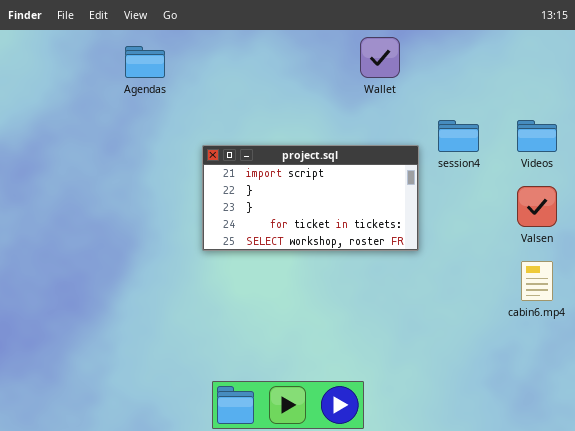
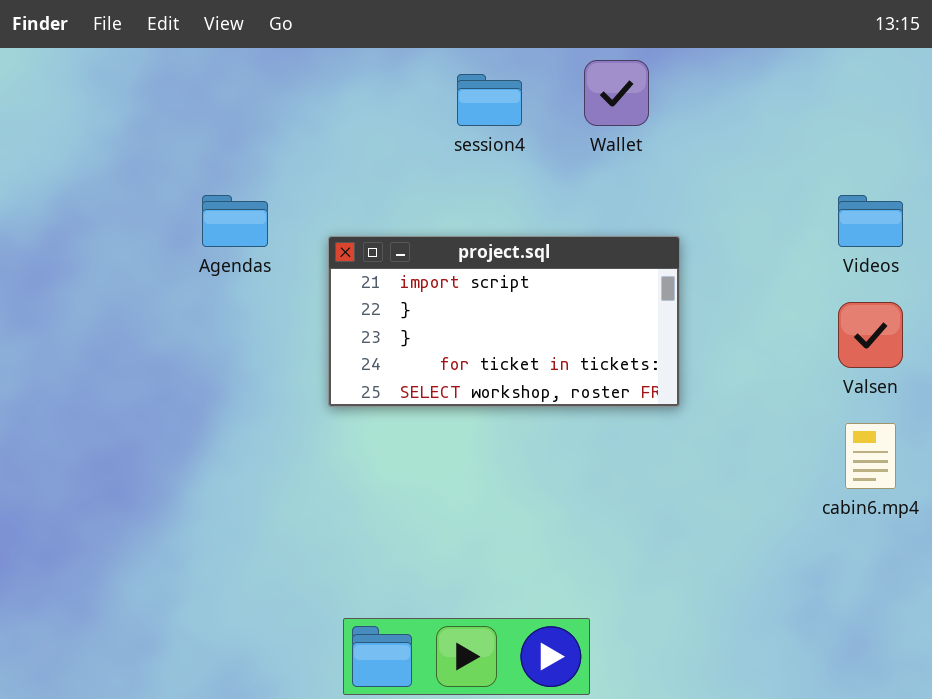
Agendas: [125,46,165,78] -> [202,195,268,247], moved
session4: [438,120,479,152] -> [457,74,522,126], moved

